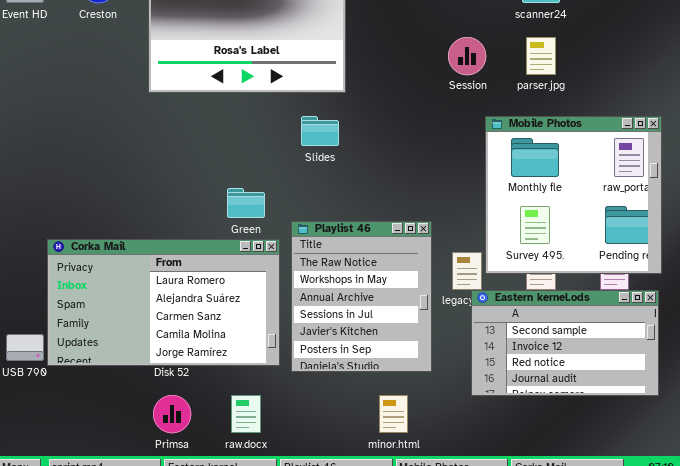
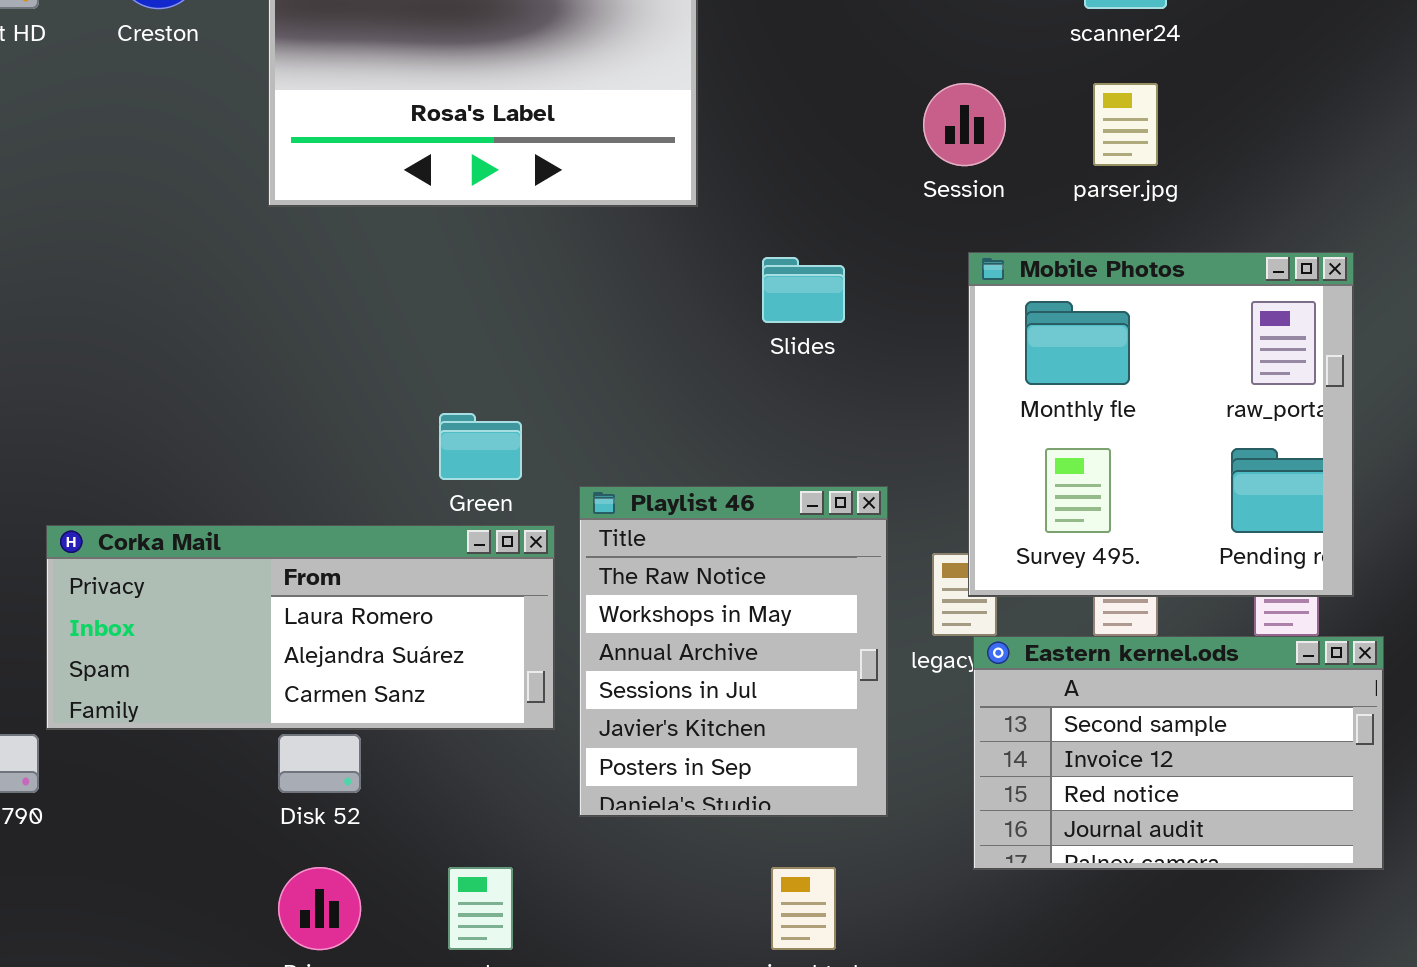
Slides: [301,116,339,146] -> [762,257,845,323], moved
Mobile Photos: [485,116,662,274] -> [968,252,1354,597], moved
Corka Mail: [47,239,280,366] -> [46,525,555,730], resized

